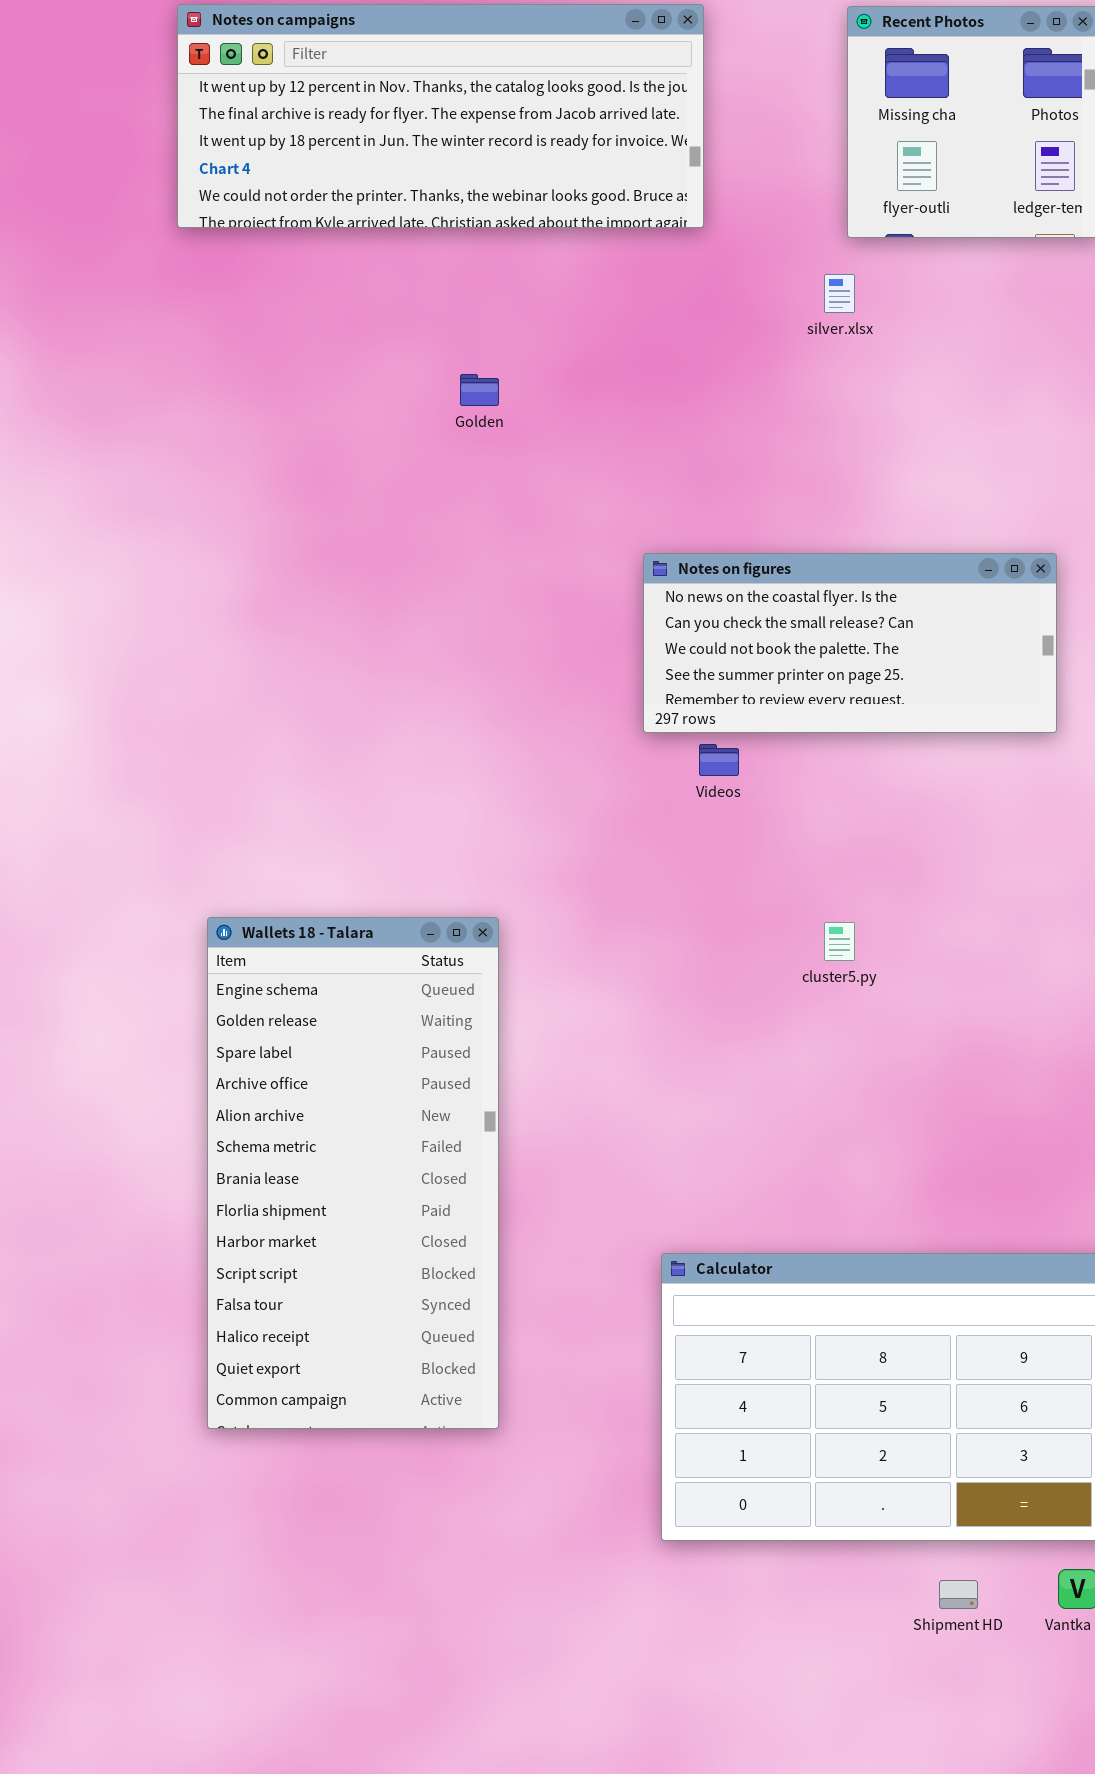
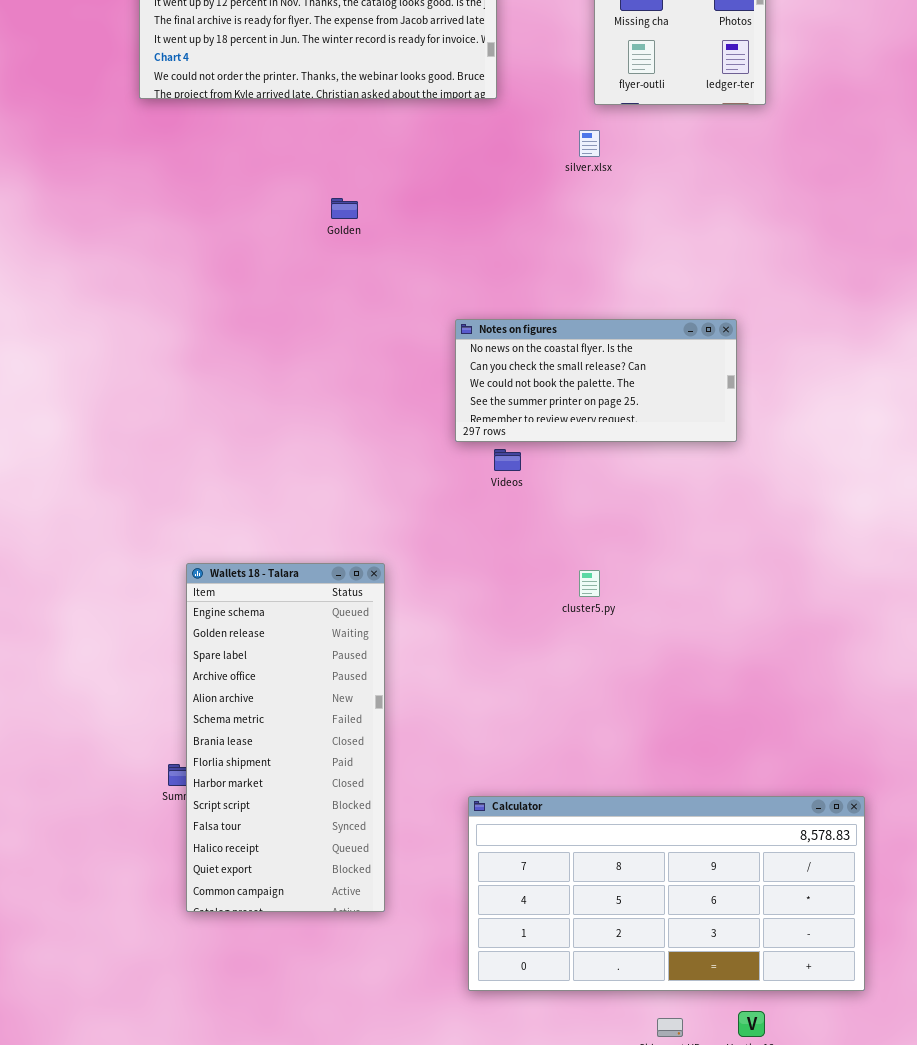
Wallets 18 - Talara: [207,917,499,1429] -> [186,563,385,912], moved

